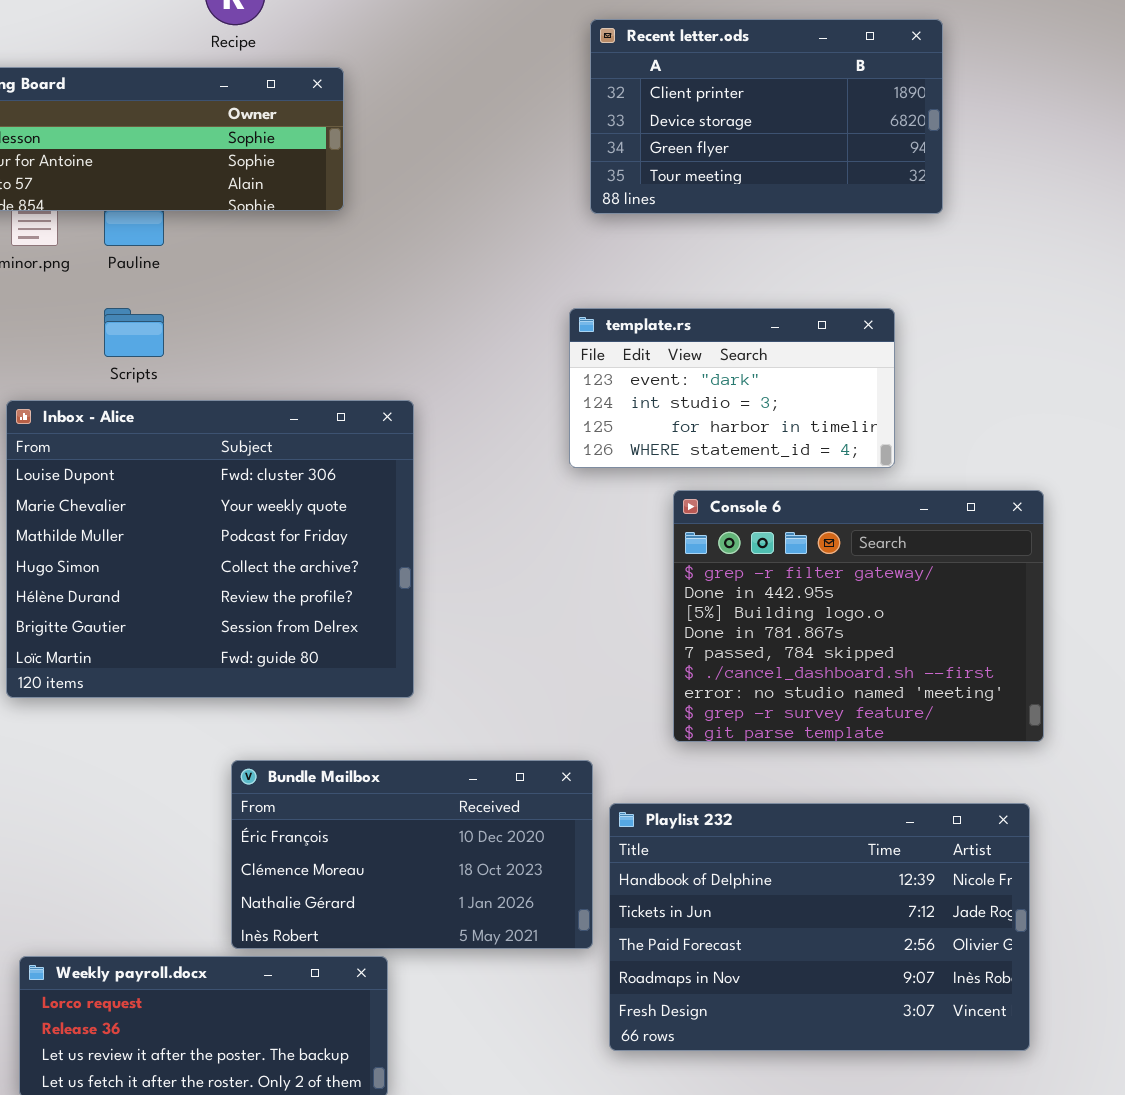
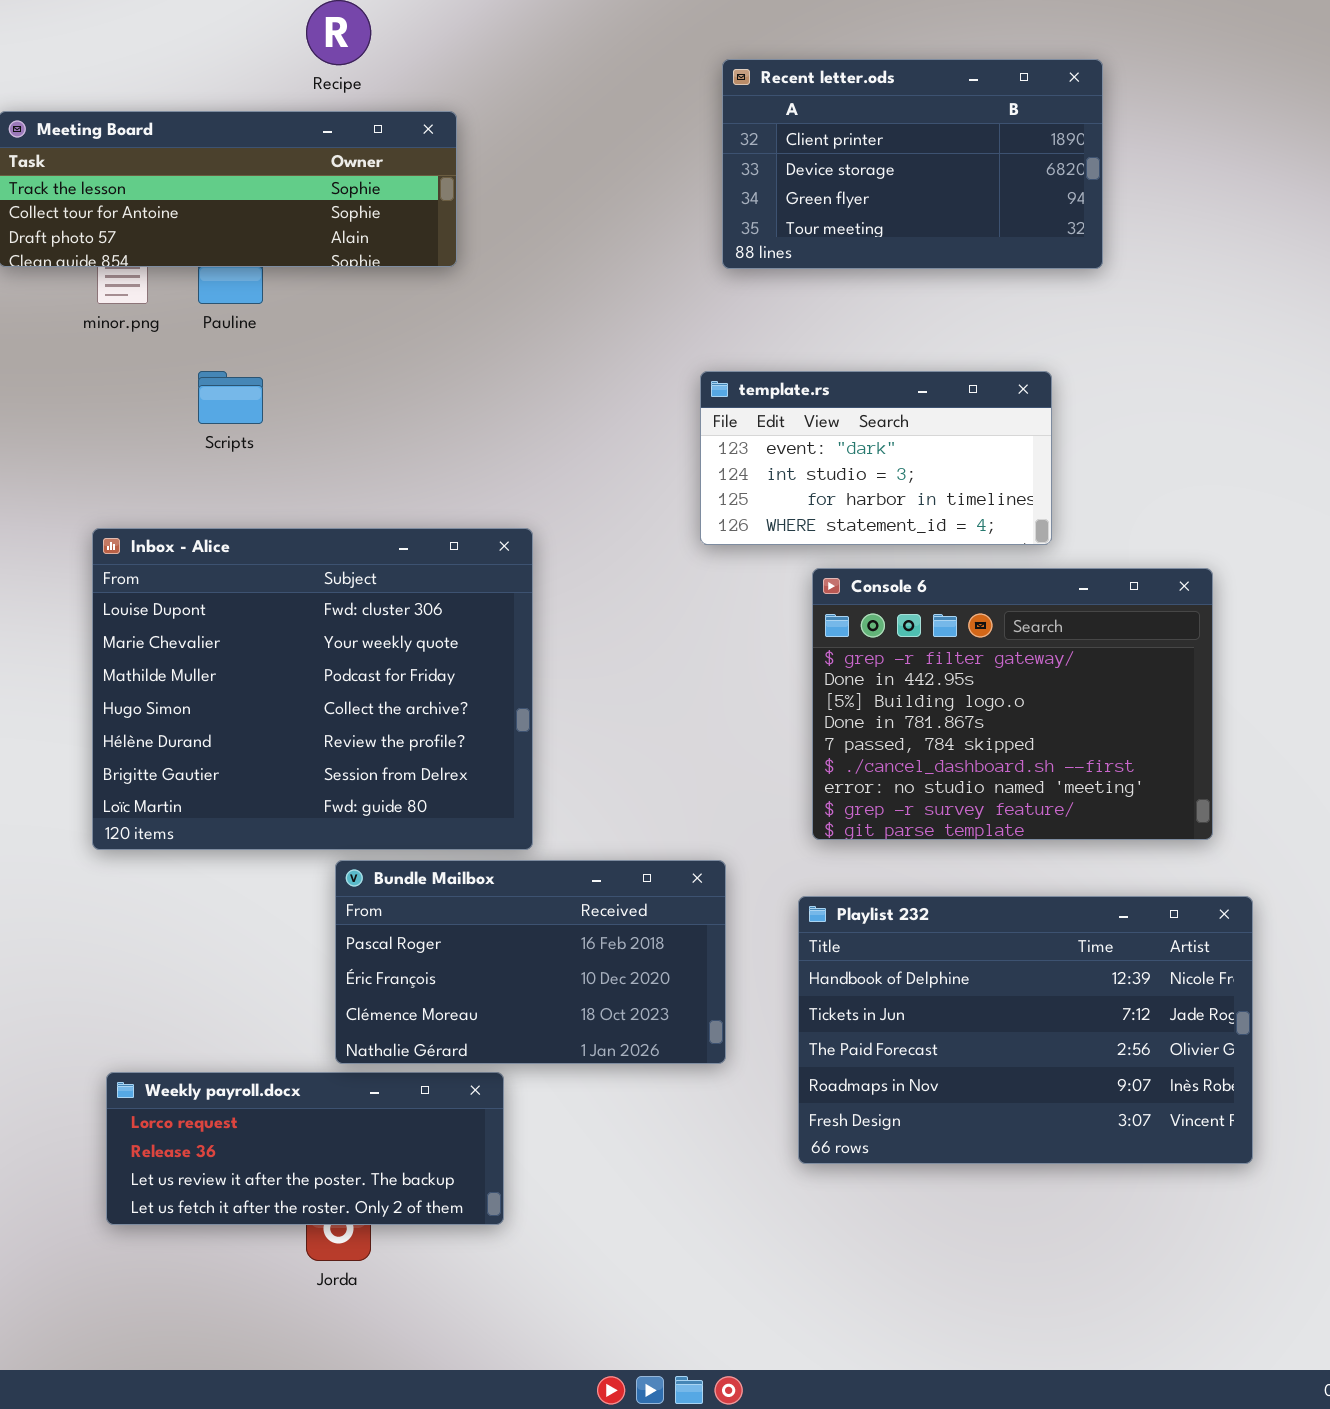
Inbox - Alice: [6,400,414,698] -> [92,528,533,850], moved
Bundle Mailbox: [231,760,593,949] -> [335,860,726,1064], scrolled up 1 row
Playlist 232: [609,803,1030,1051] -> [798,896,1253,1164], moved

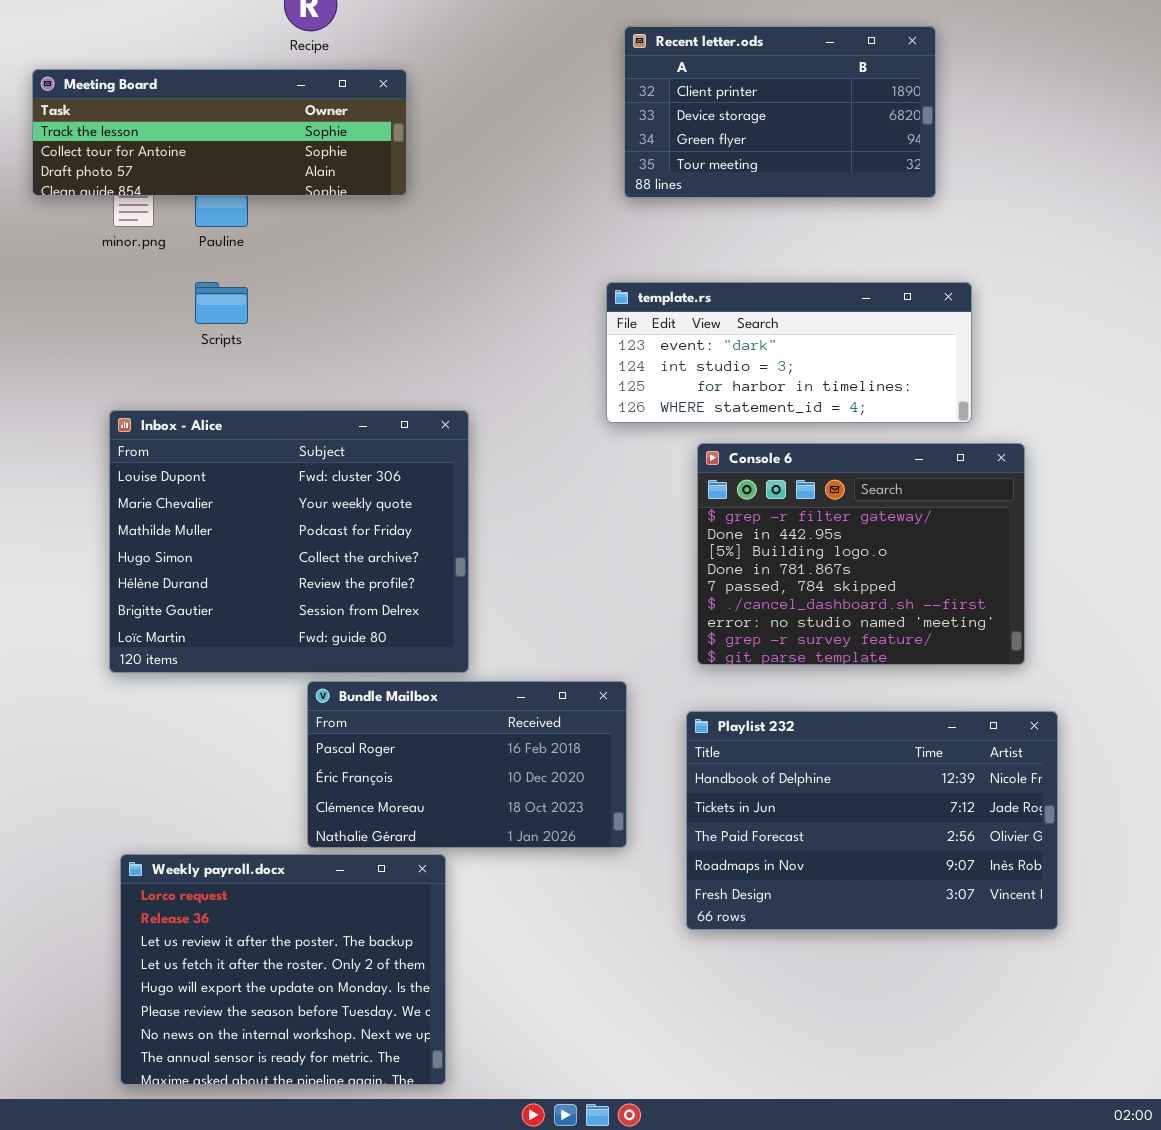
template.rs: [700,371,1052,545] -> [606,282,972,423], resized
Weekly payroll.docx: [106,1072,504,1225] -> [120,854,446,1085], resized

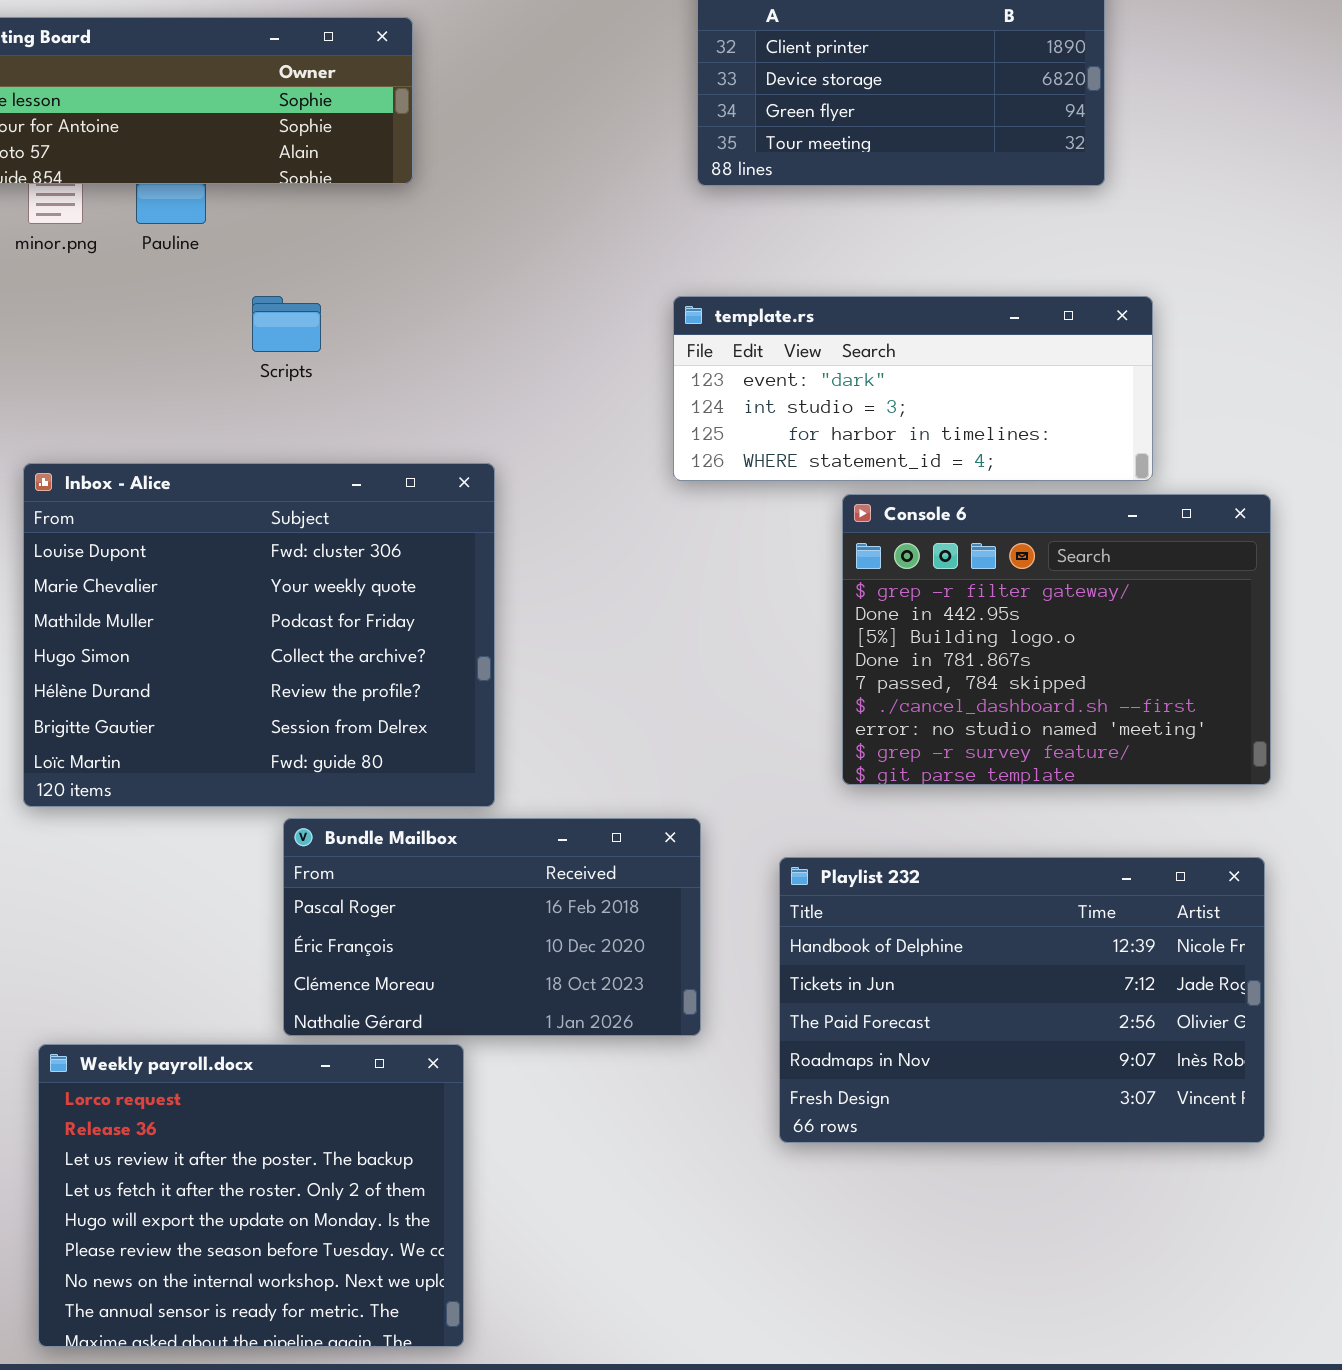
Scripts: [195,282,248,324] -> [252,296,321,352], moved
Console 6: [697,443,1025,665] -> [842,494,1271,785], moved

